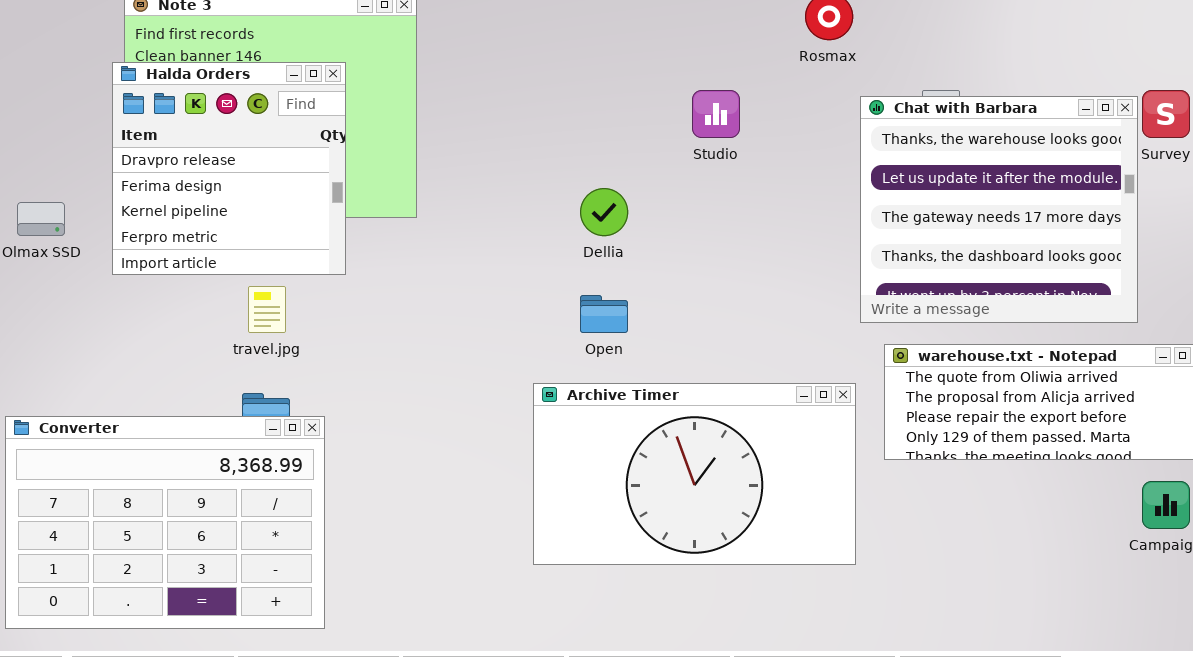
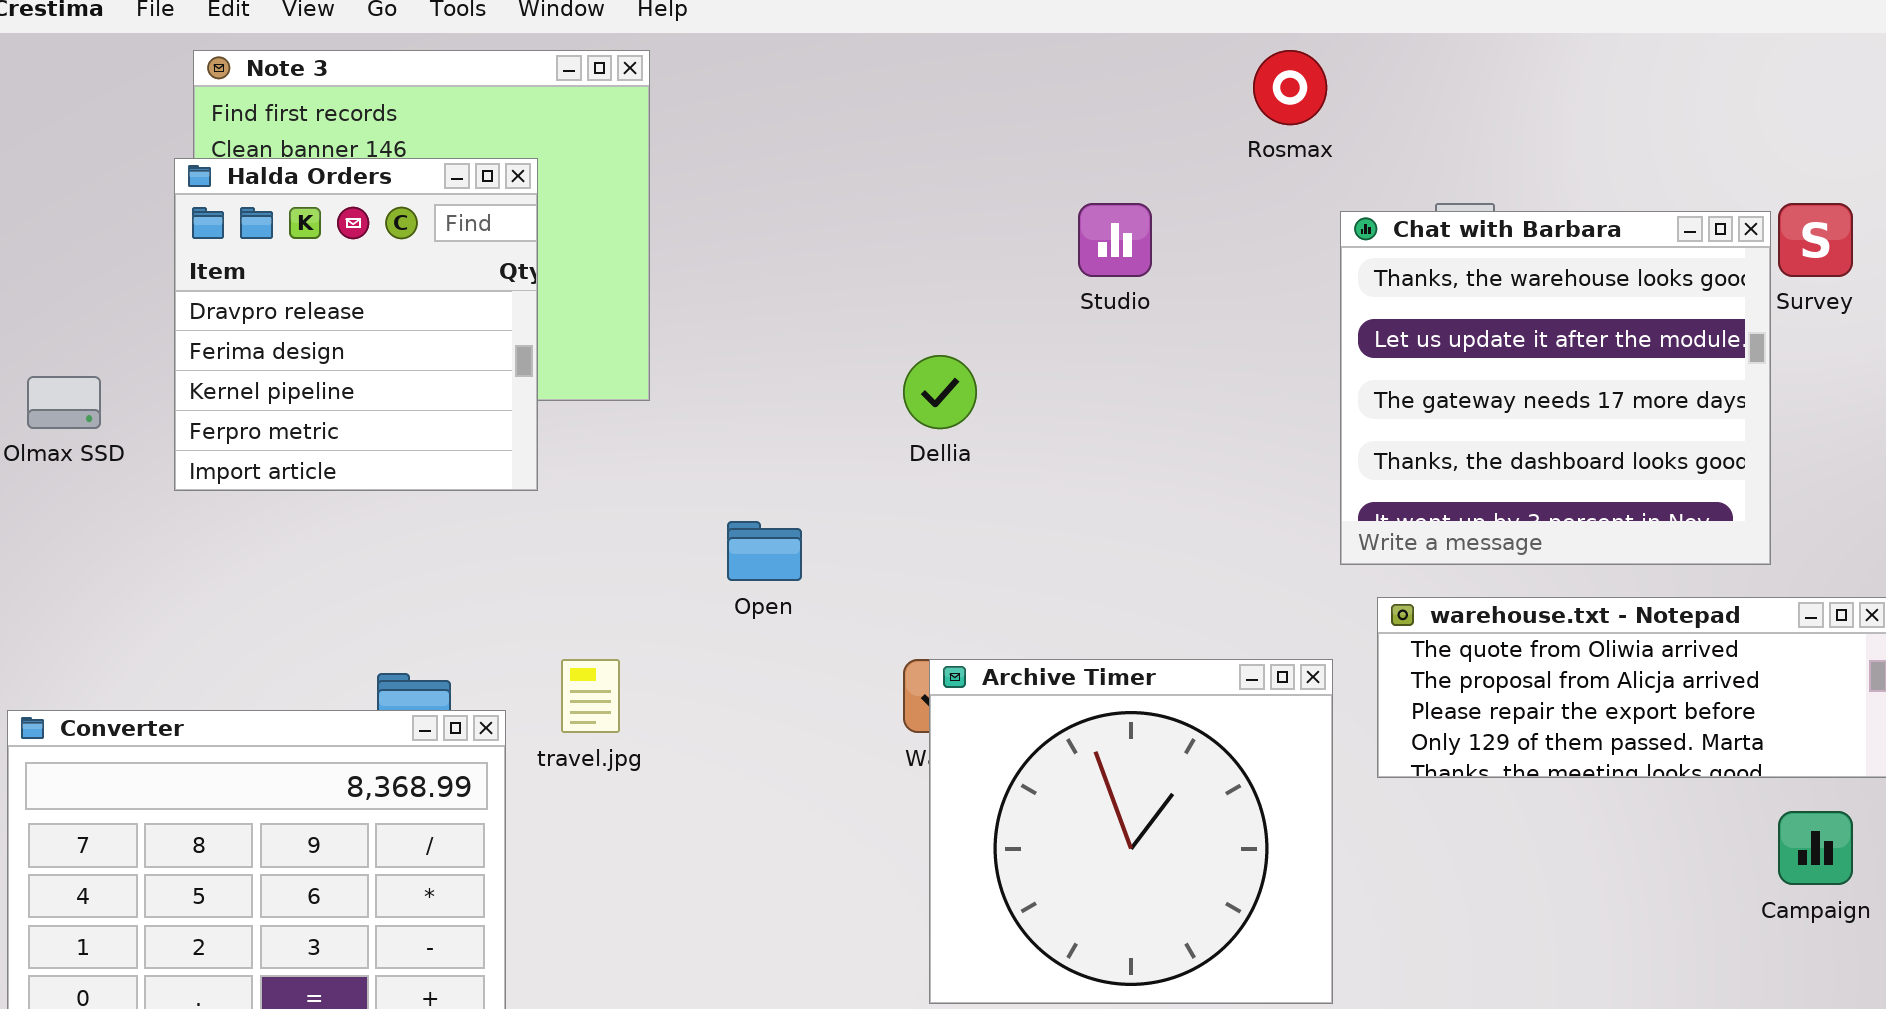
travel.jpg: [248,286,286,333] -> [561,659,620,733], moved
Open: [580,295,628,333] -> [727,521,802,581], moved
Archive Timer: [533,383,856,565] -> [929,659,1333,1004], resized

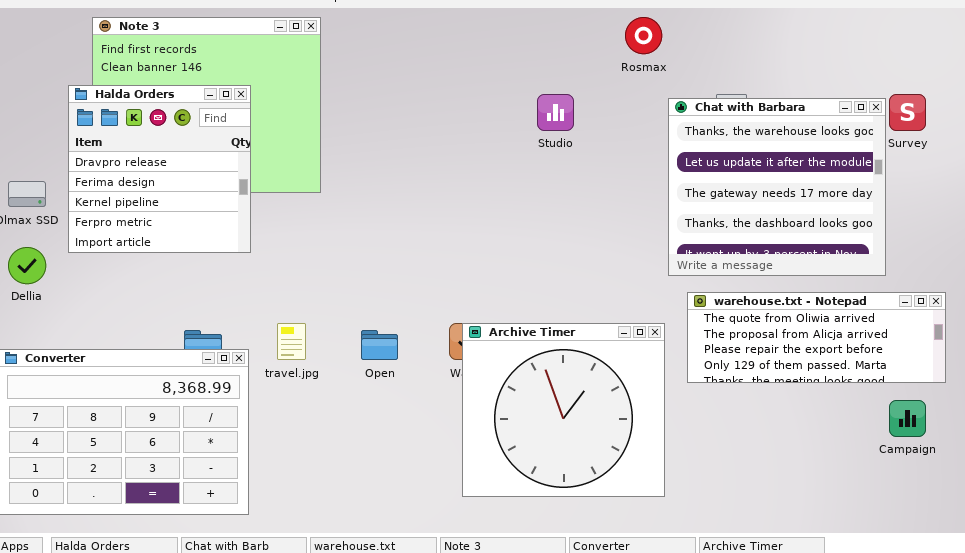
Halda Orders: [174,158,538,491] -> [68,85,251,253], moved
Dellia: [903,355,977,429] -> [8,247,46,284], moved
Open: [727,521,802,581] -> [361,330,398,360], moved

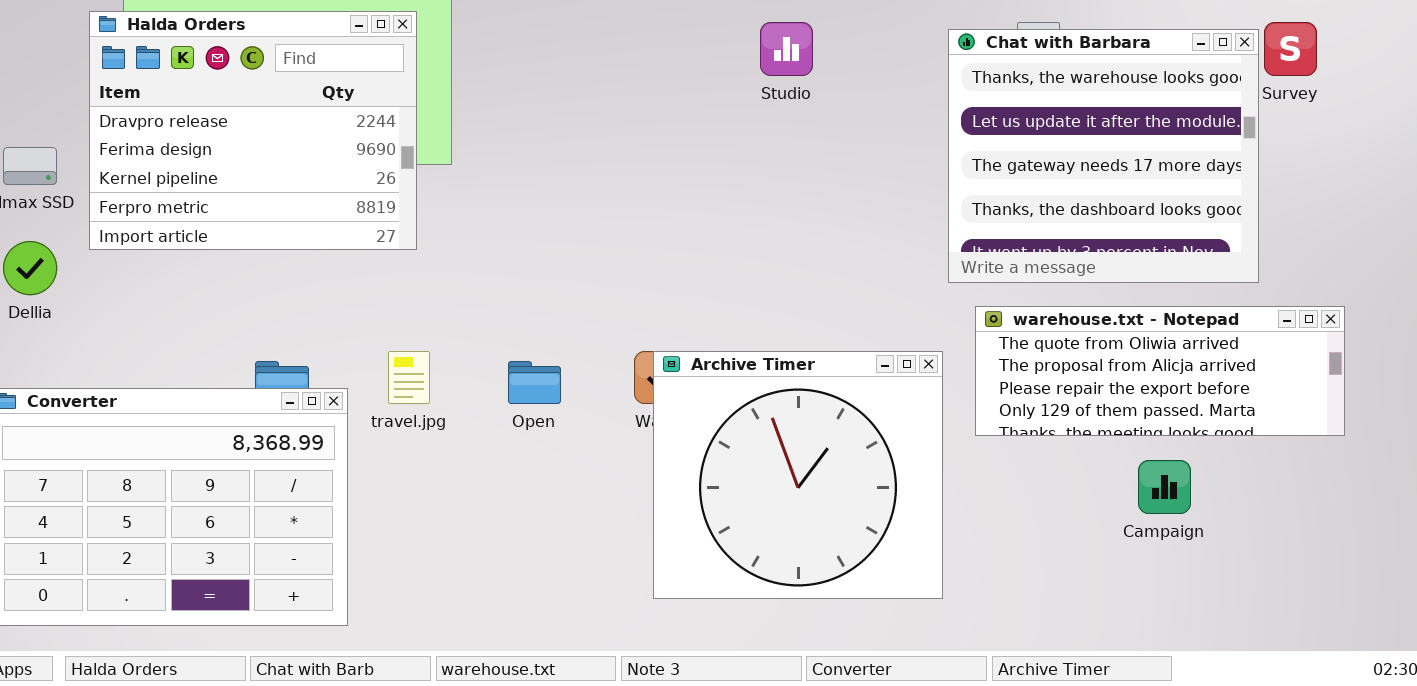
Halda Orders: [68,85,251,253] -> [89,11,417,250], resized
Campaign: [889,400,926,437] -> [1138,460,1191,514], moved

